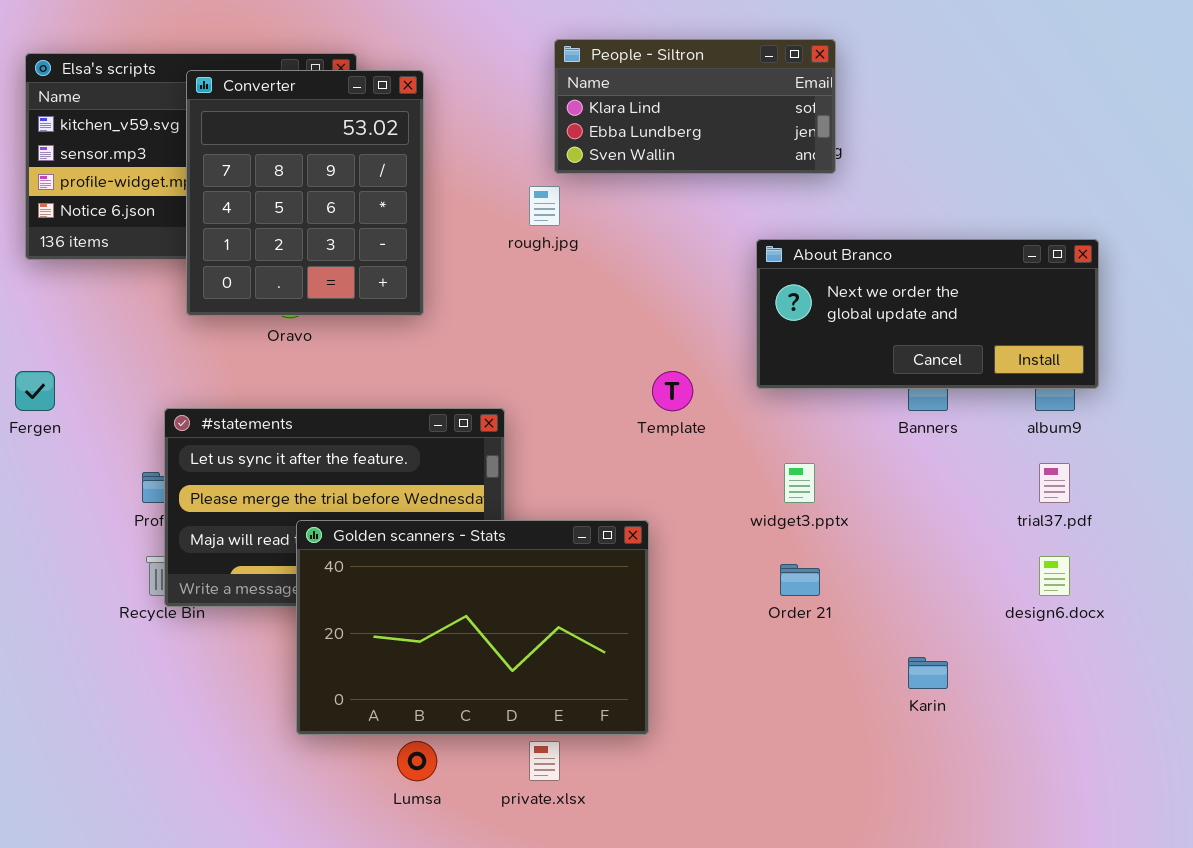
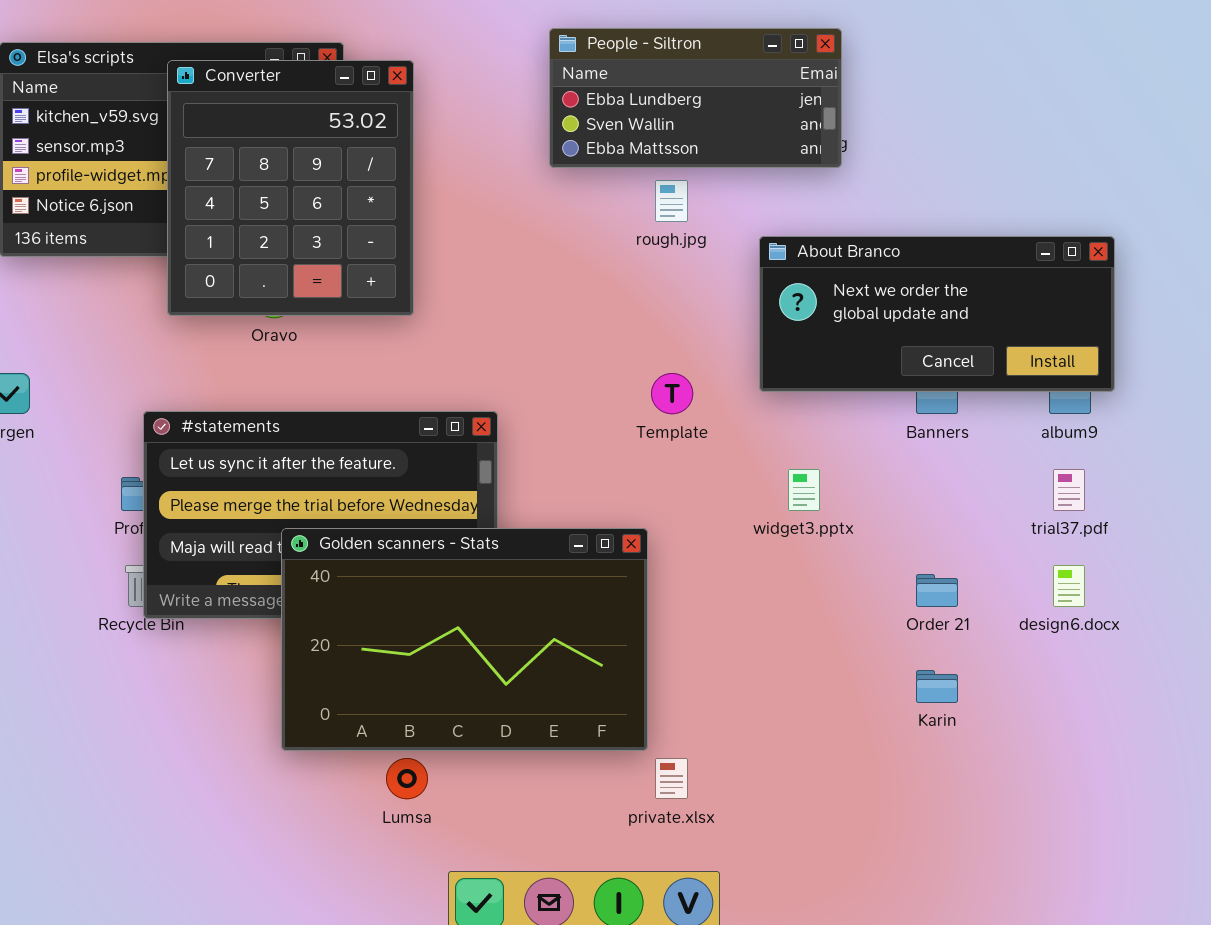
People - Siltron: [554,39,836,174] -> [549,28,842,168], scrolled down 1 row
rough.jpg: [529,186,560,226] -> [655,180,688,222], moved
Order 21: [780,564,820,596] -> [916,574,958,607], moved
private.xlsx: [529,741,560,781] -> [655,758,688,799], moved

